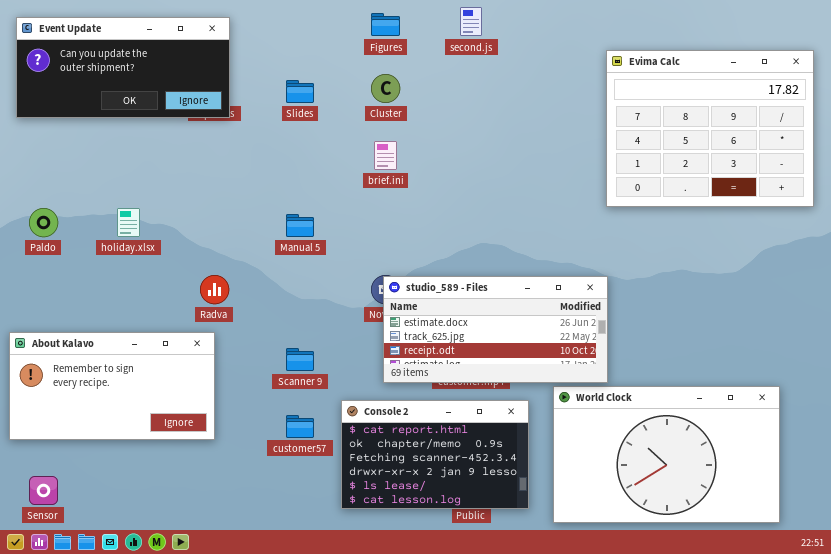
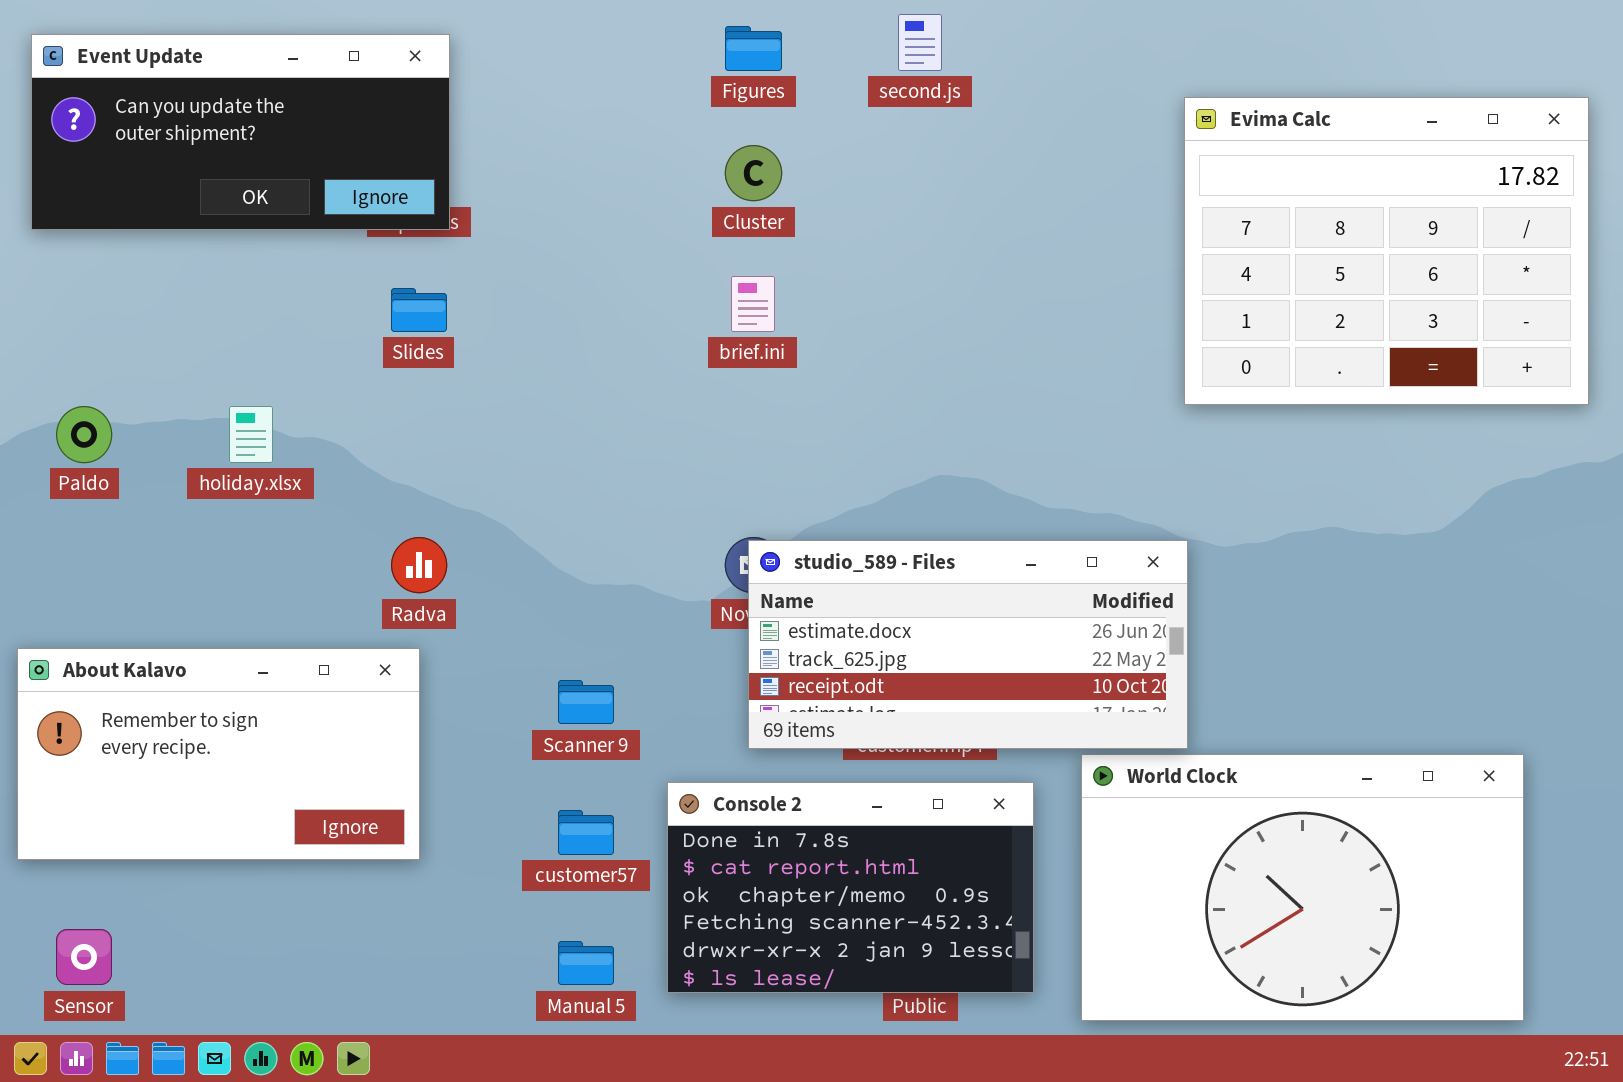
Slides: [286,80,314,103] -> [391,288,447,332], moved
Manual 5: [286,214,314,237] -> [558,941,614,985], moved
Console 2: [341,400,529,509] -> [667,782,1034,993], scrolled up 1 row

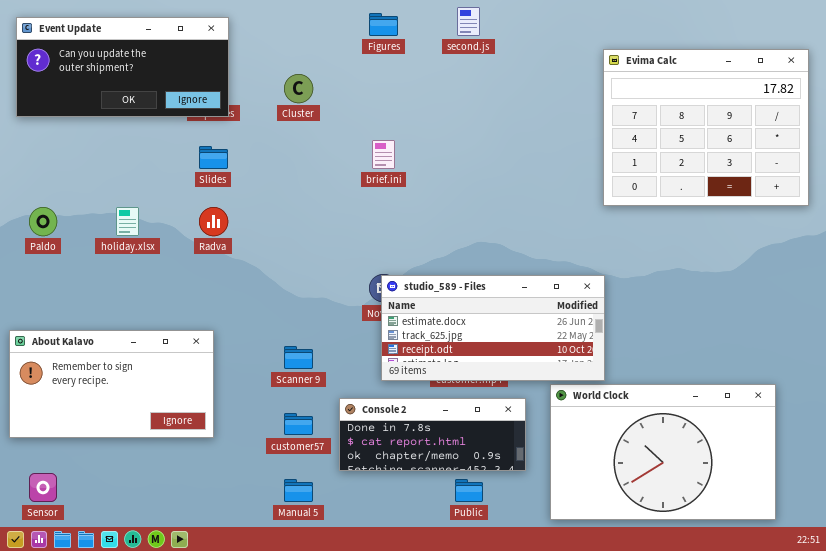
Cluster: [725,145,782,201] -> [284,74,313,103], moved
Radva: [391,537,447,593] -> [199,207,228,236], moved
Console 2: [667,782,1034,993] -> [339,398,526,471], resized

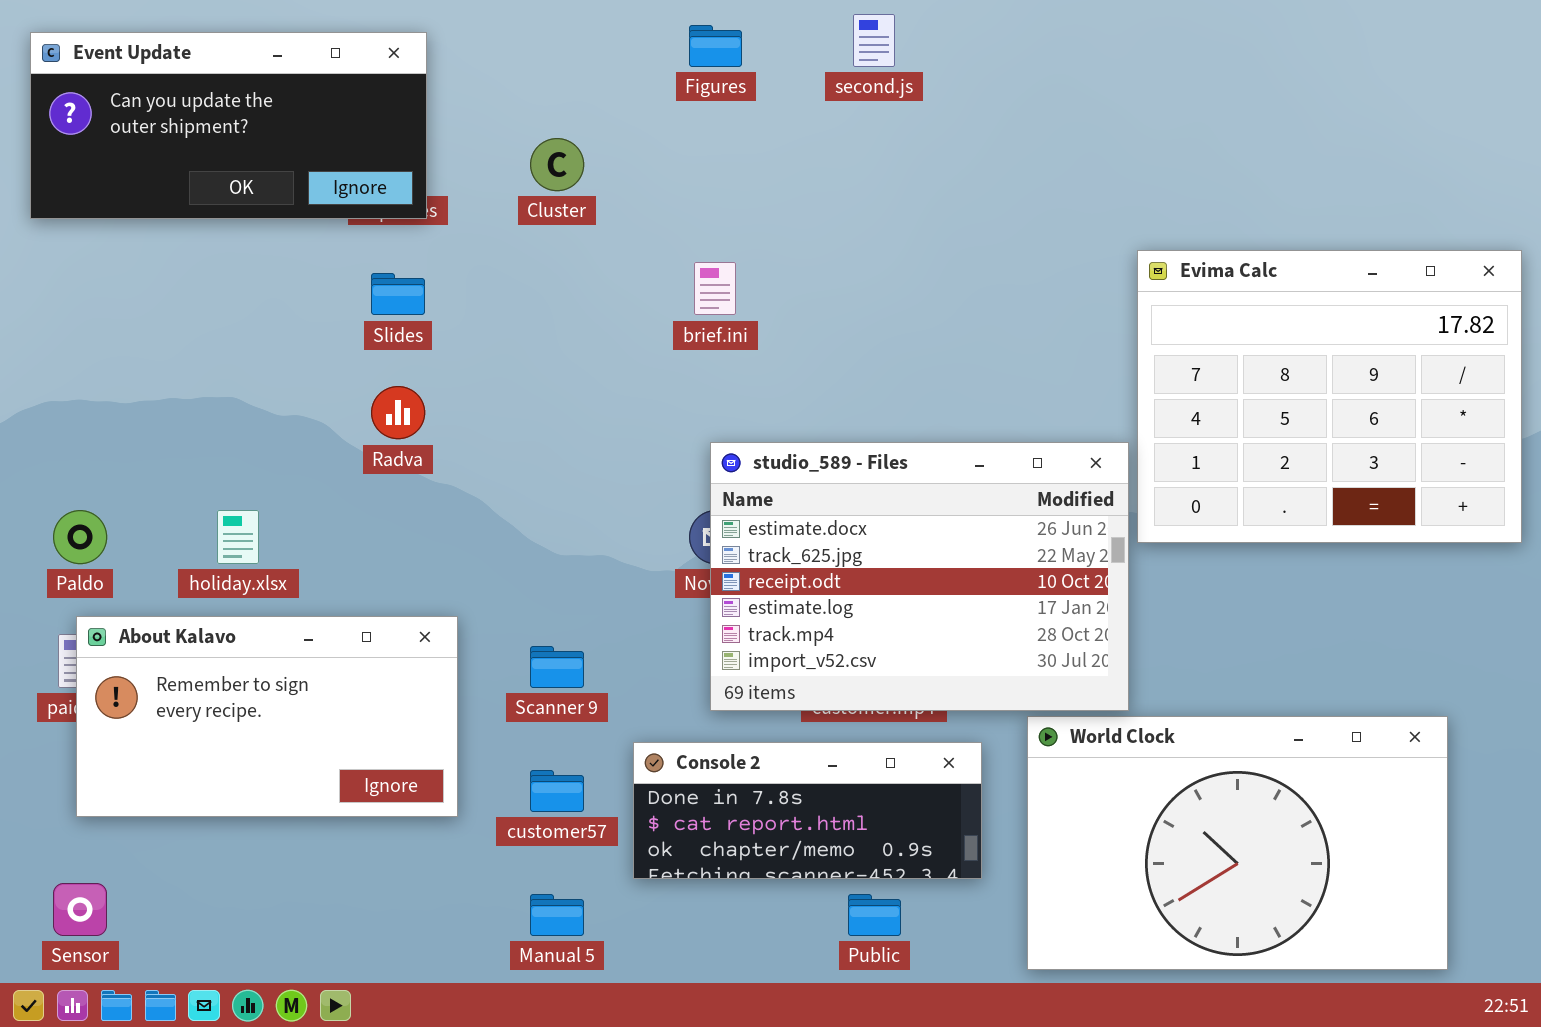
Evima Calc: [603,49,809,206] -> [1137,250,1522,543], moved
Paldo: [29,207,57,236] -> [53,510,107,564], moved
holiday.xlsx: [116,207,139,236] -> [217,510,259,564], moved
studio_589 - Files: [381,275,605,381] -> [710,442,1129,711], resized
About Kalavo: [9,330,214,438] -> [76,616,458,817], moved

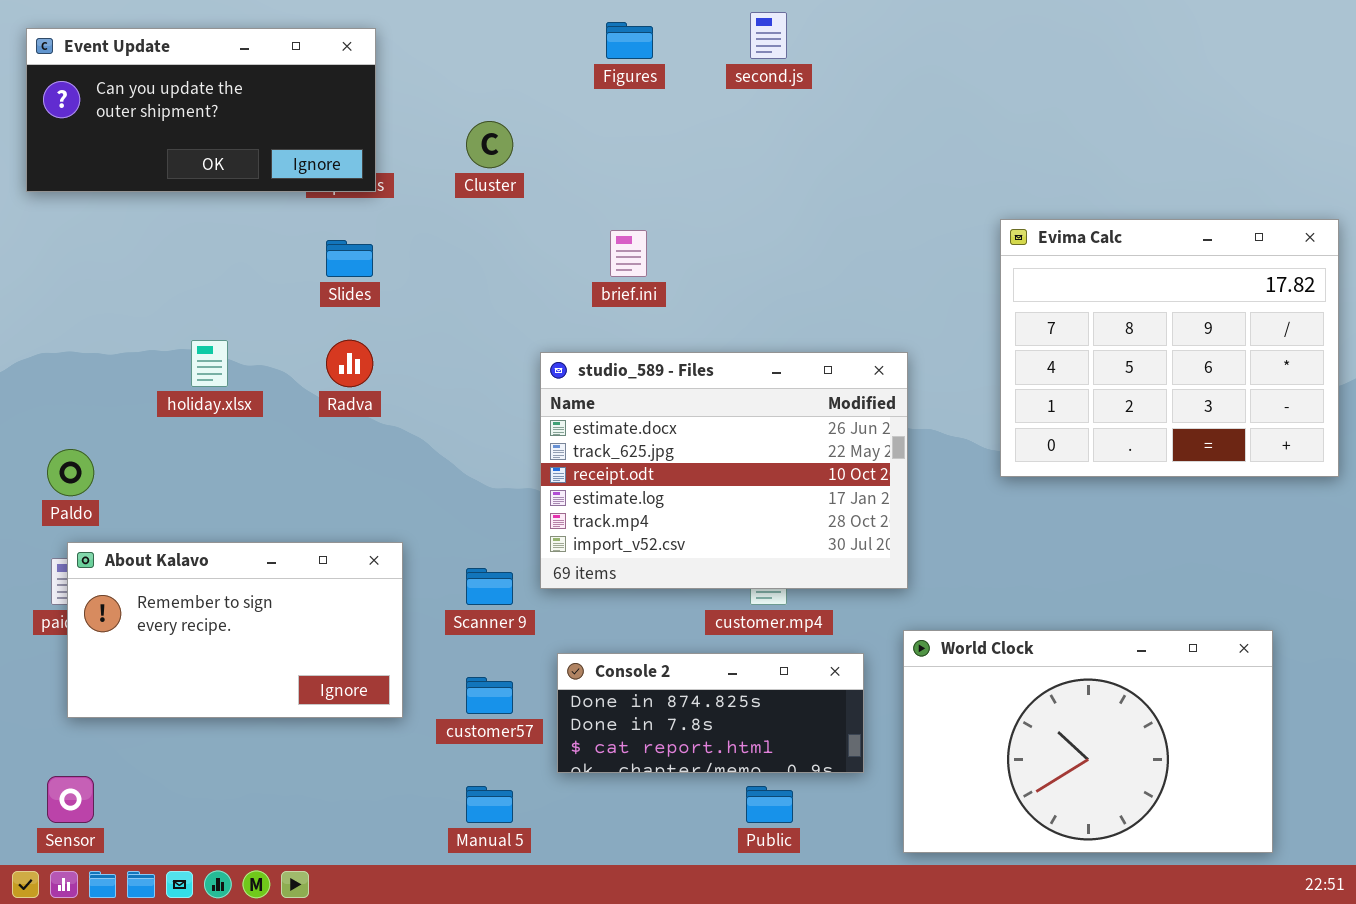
studio_589 - Files: [710,442,1129,711] -> [540,352,908,589], moved
holiday.xlsx: [217,510,259,564] -> [191,340,228,387], moved
Console 2: [633,742,982,879] -> [557,653,864,773], scrolled up 1 row

